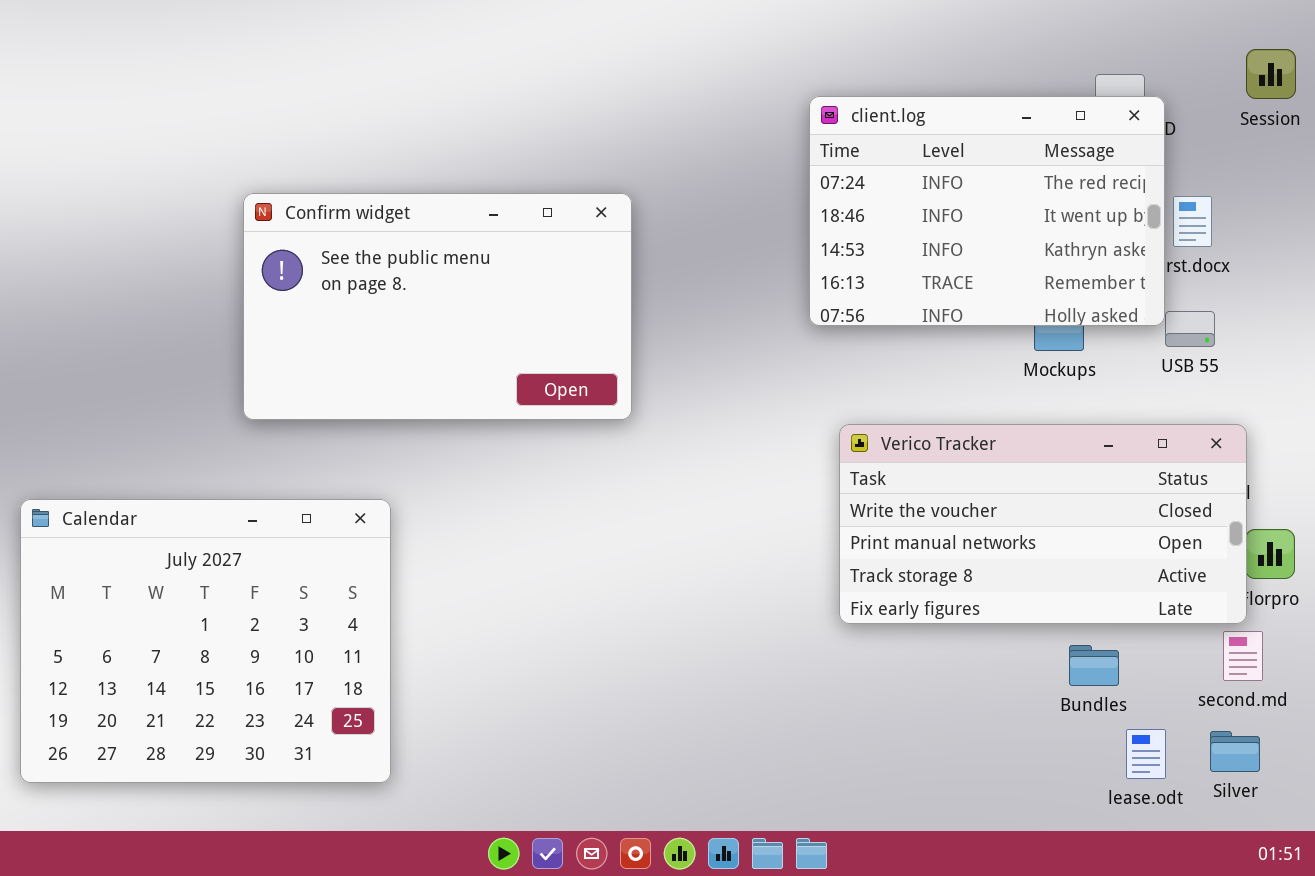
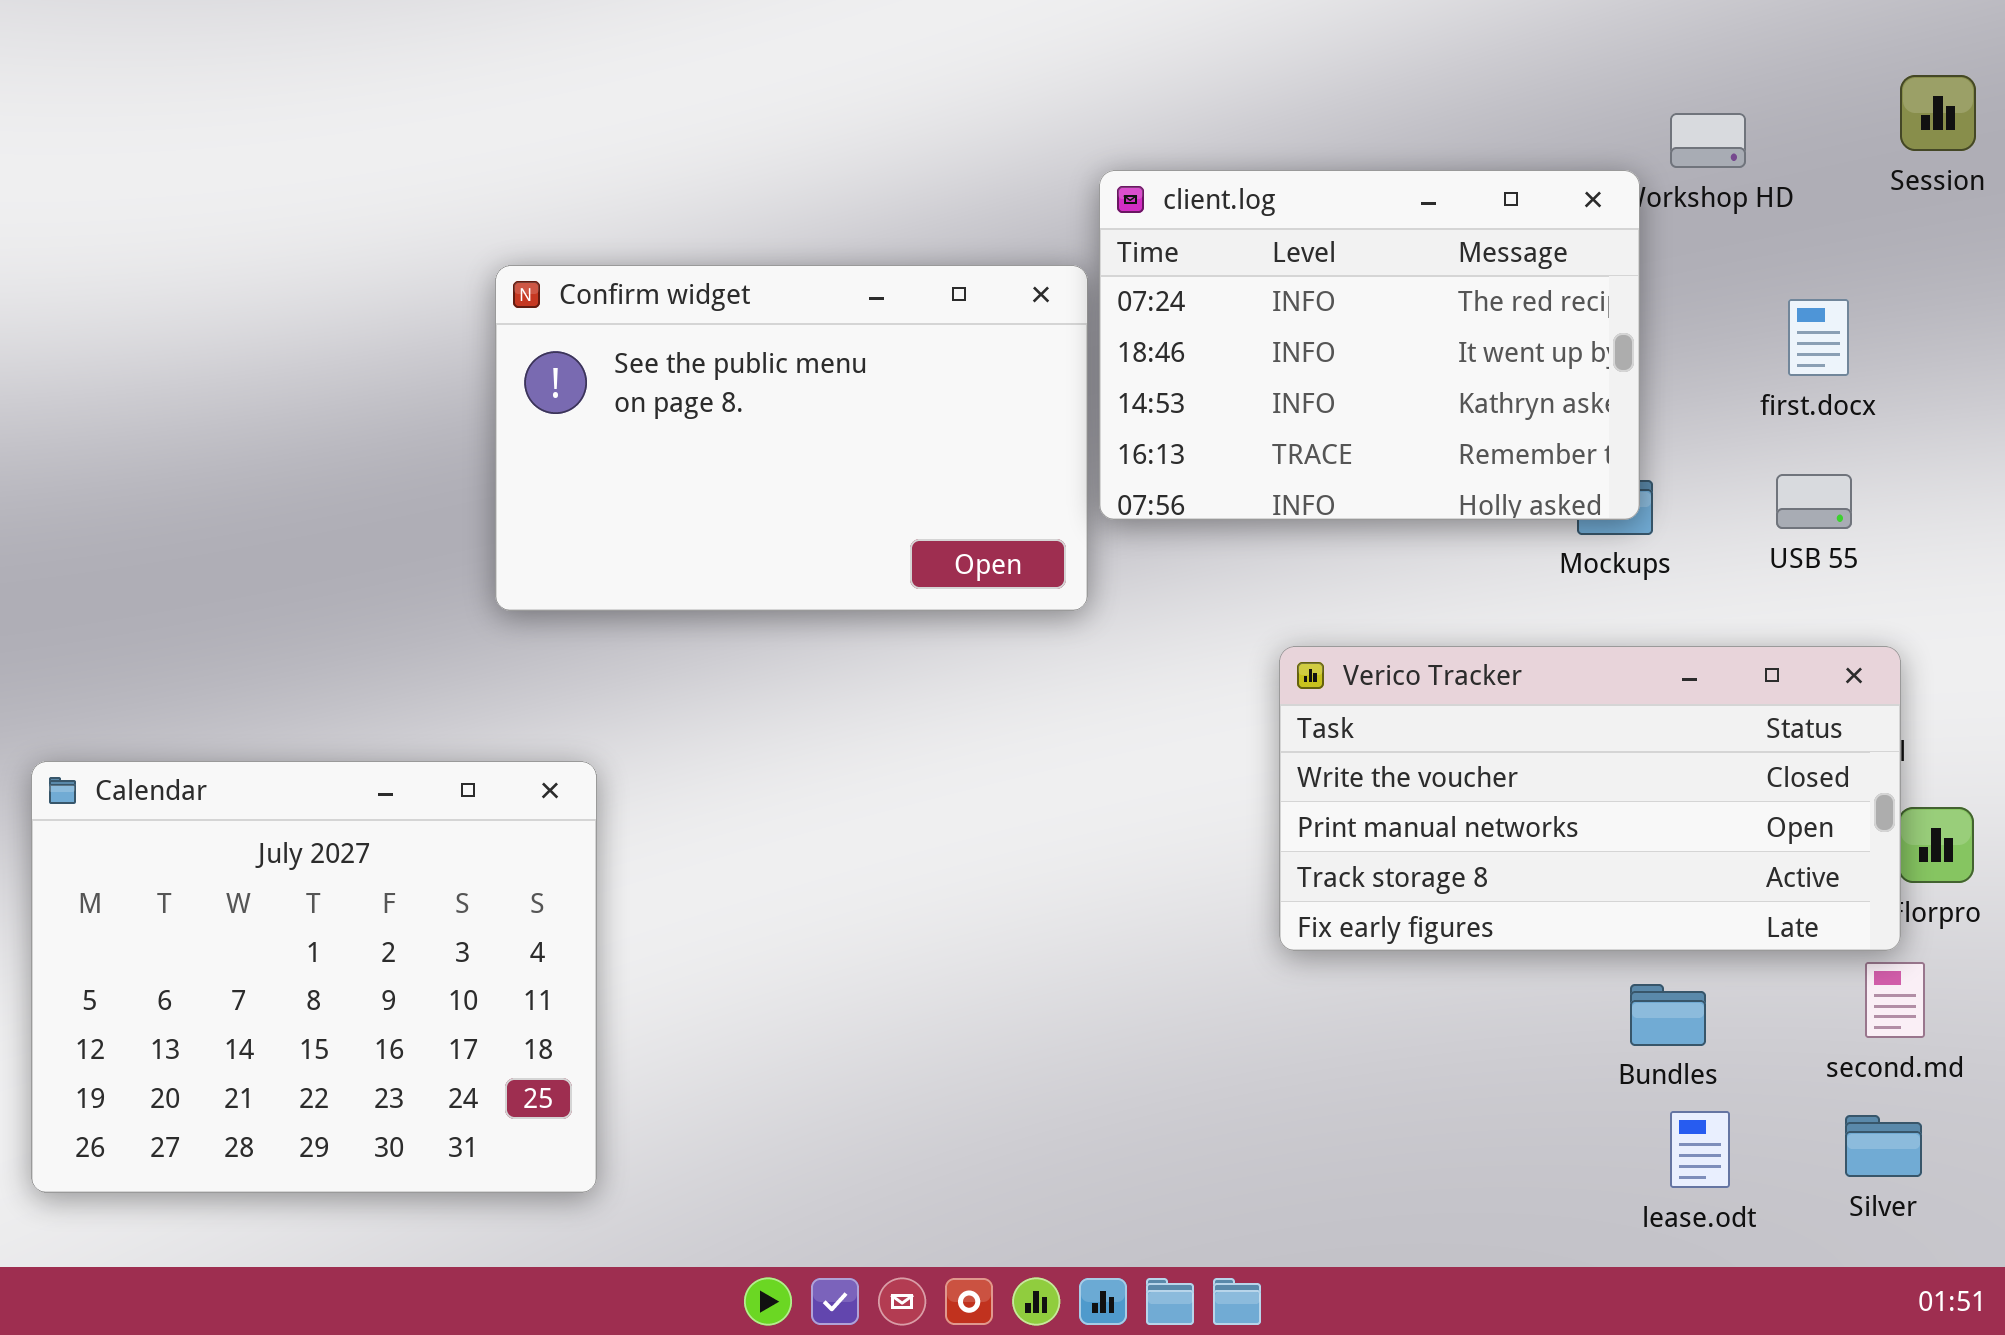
client.log: [809,96,1165,326] -> [1099,170,1640,520], moved
Confirm widget: [243,193,632,420] -> [495,265,1088,611], moved
lease.odt: [1126,729,1166,779] -> [1670,1111,1730,1188], moved

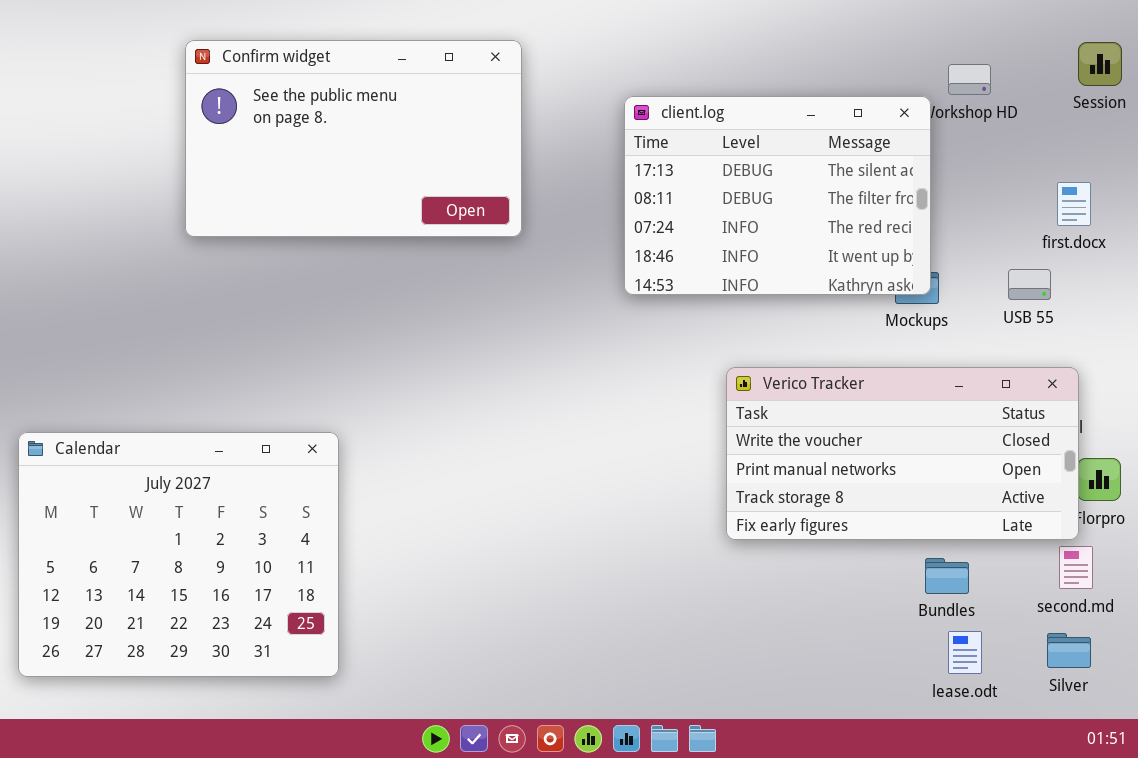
client.log: [1099,170,1640,520] -> [624,96,931,295], scrolled up 2 rows
Confirm widget: [495,265,1088,611] -> [185,40,522,237], moved
first.docx: [1788,299,1849,376] -> [1057,182,1091,226], moved

